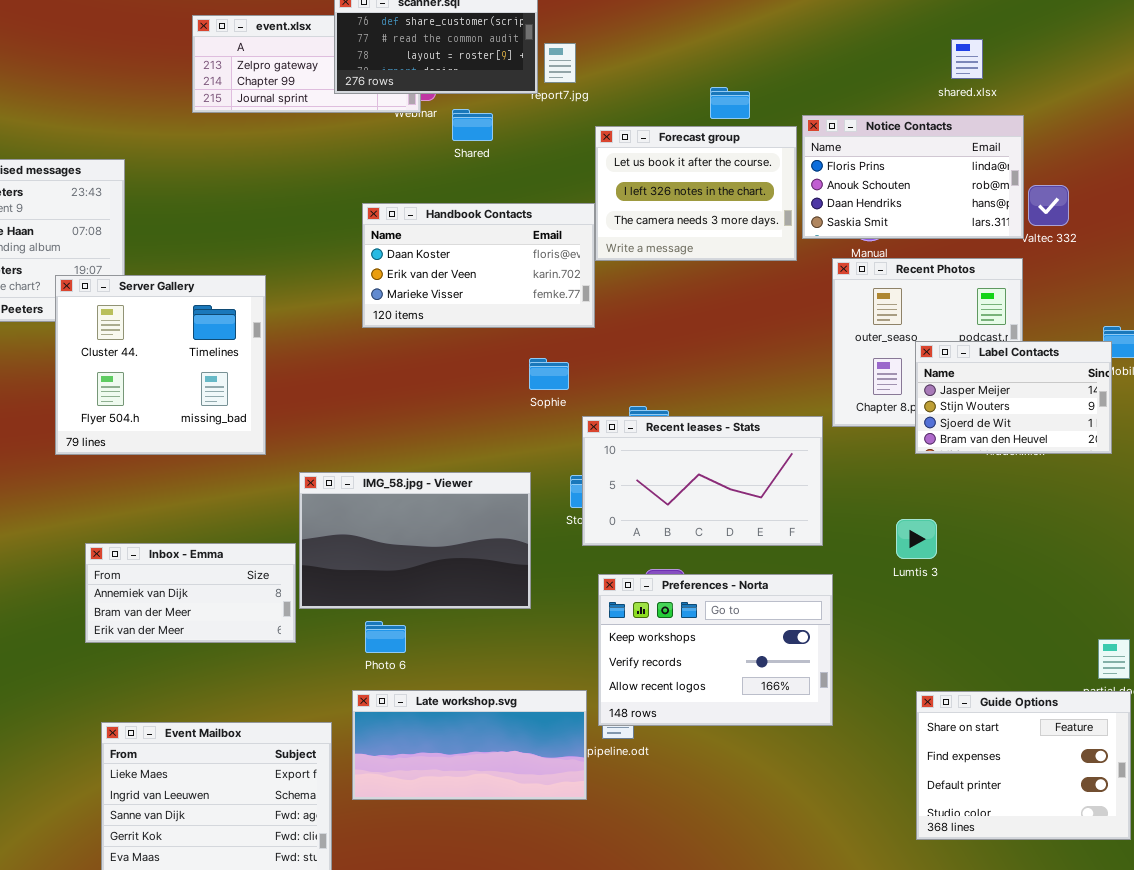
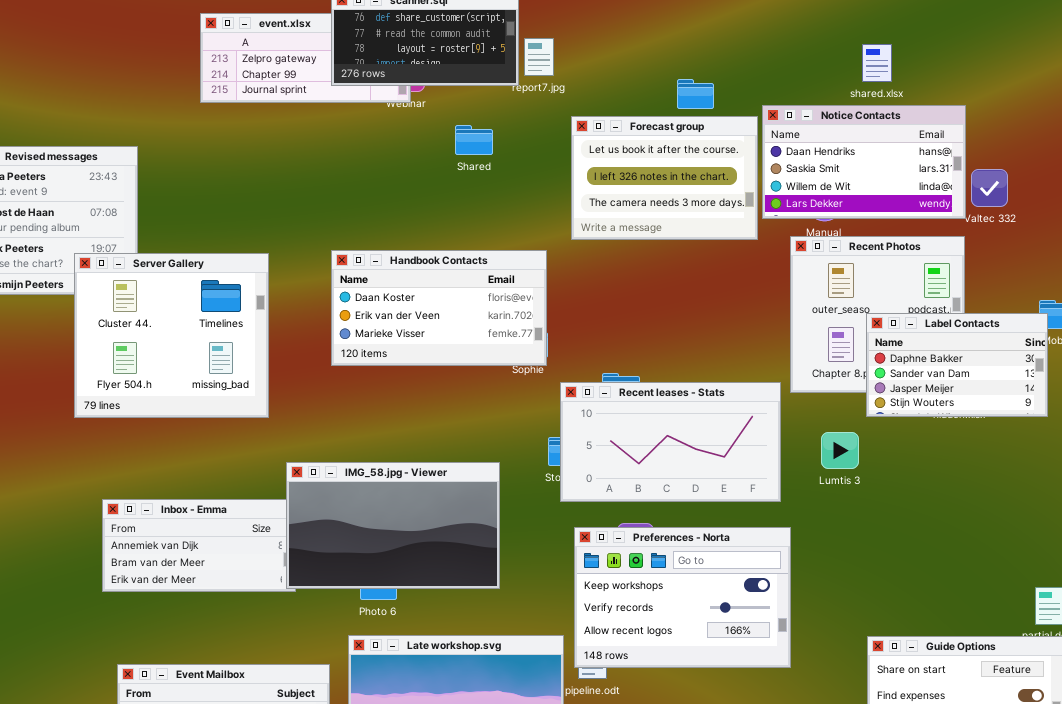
shared.xlsx: [951,39,983,79] -> [862,44,892,82], moved
Shared: [452,109,493,141] -> [455,125,493,155], moved
Notice Contacts: [802,115,1024,239] -> [762,105,966,219], scrolled down 2 rows
Handbook Contacts: [362,203,595,328] -> [331,250,547,366], moved
Label Contacts: [915,341,1112,454] -> [866,313,1048,417], scrolled up 2 rows
IMG_58.jpg - Viewer: [299,472,531,609] -> [286,462,500,589], moved
Lumtis 3: [896,519,937,559] -> [821,432,859,469], moved

